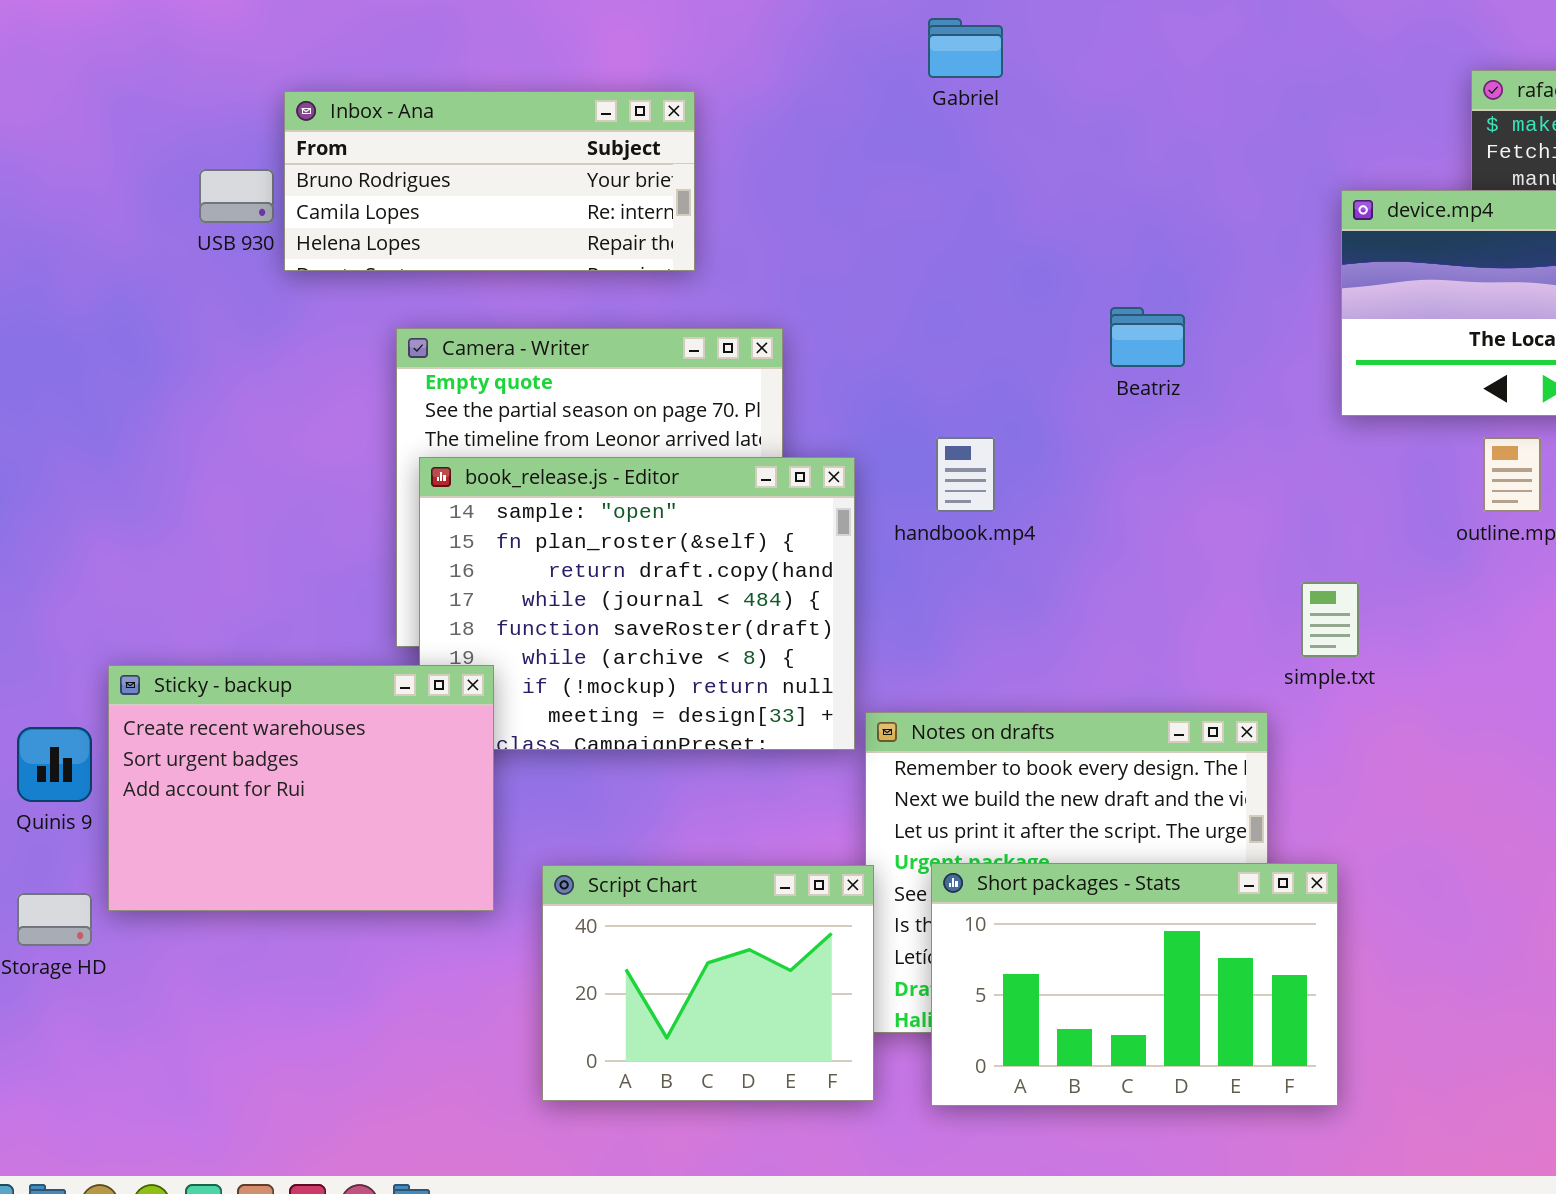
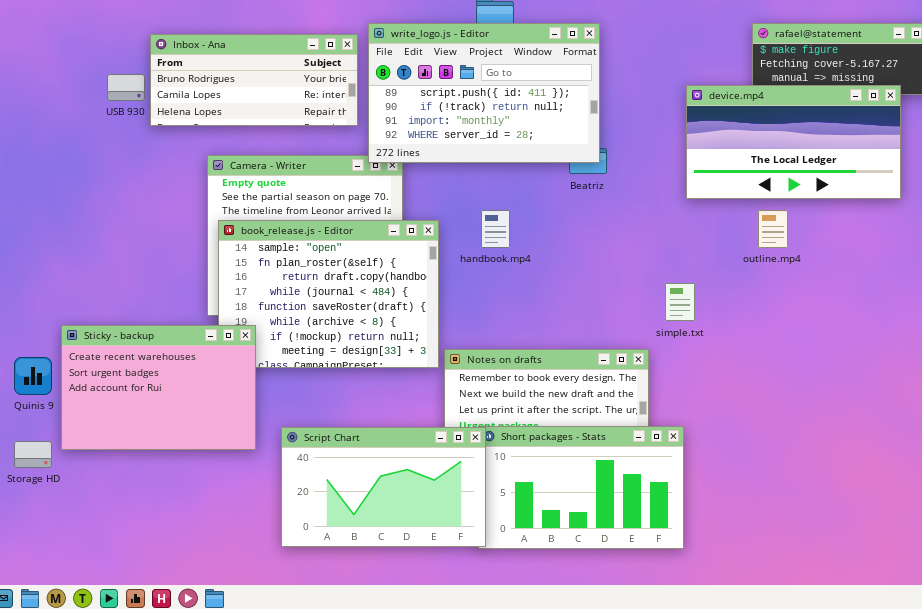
write_logo.js - Editor: none -> [368,23,600,163], opened
Script Chart: [542,865,874,1101] -> [281,427,486,547], resized

